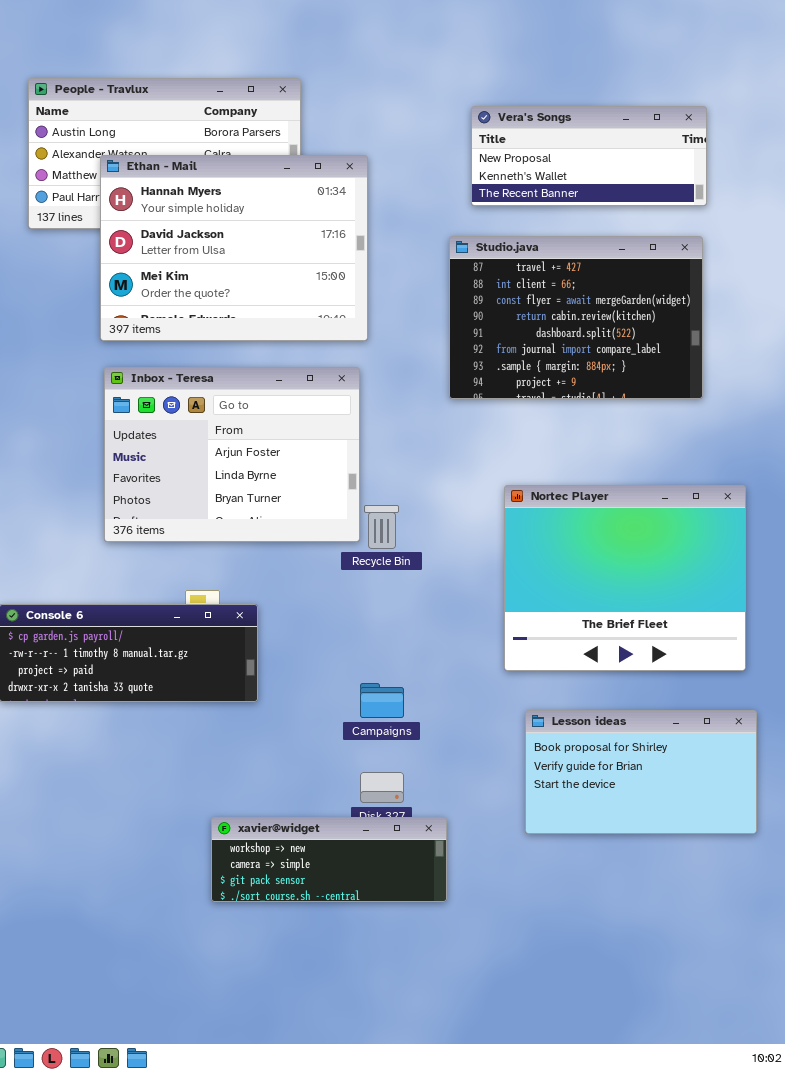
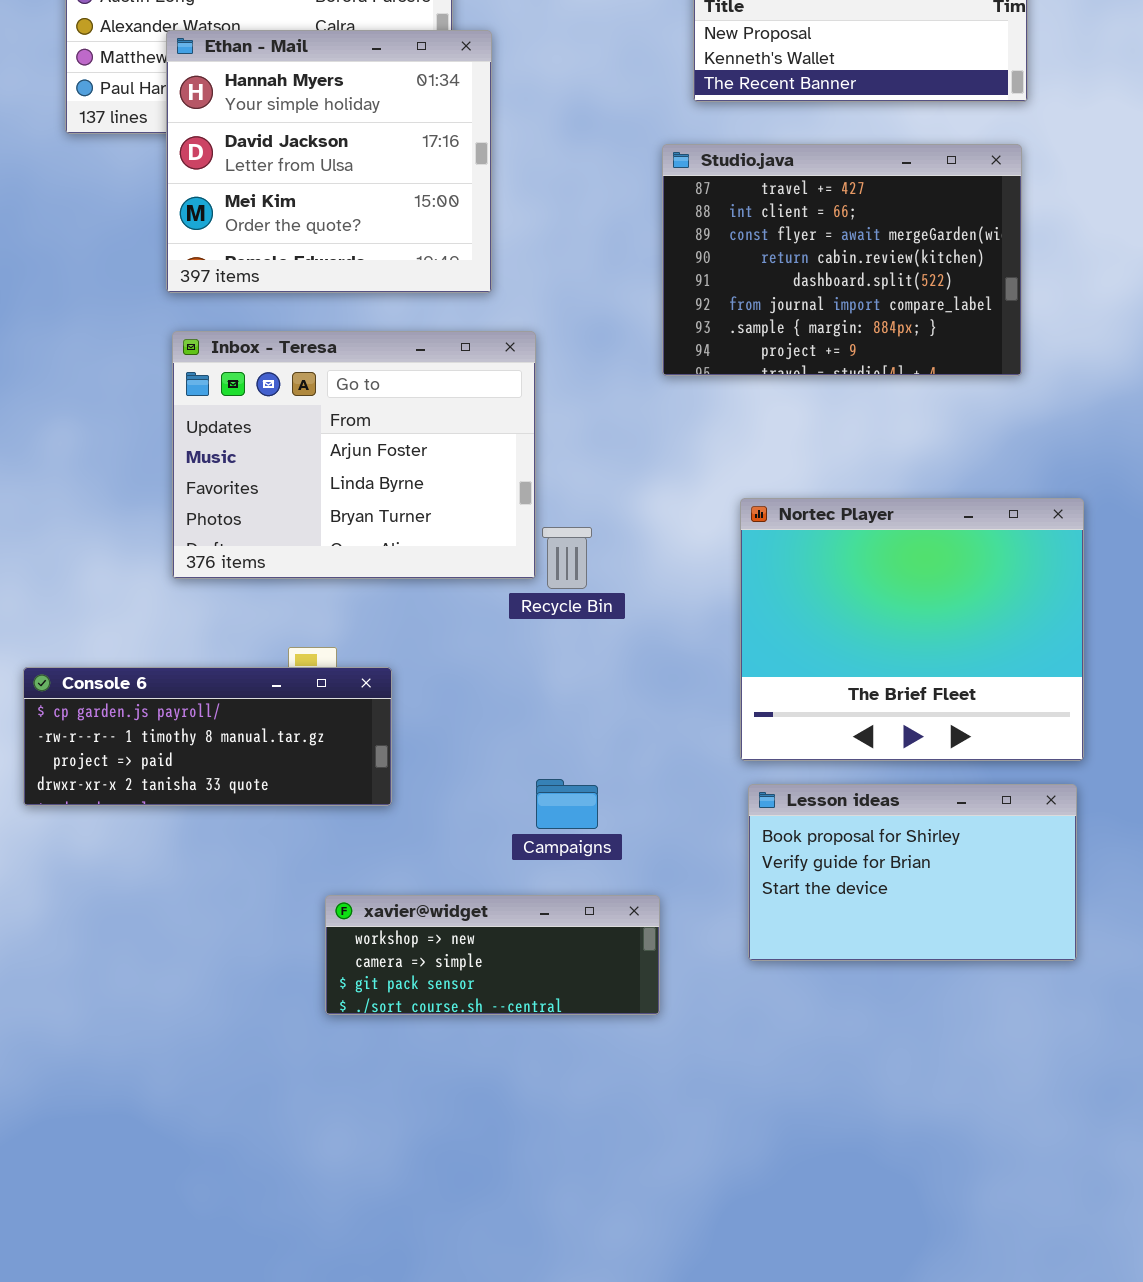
Ethan - Mail: [100,155,368,341] -> [166,30,492,293], resized
Lesson ideas: [525,710,757,834] -> [748,784,1077,961], moved
xavier@widget: [211,817,447,902] -> [325,895,660,1015], moved

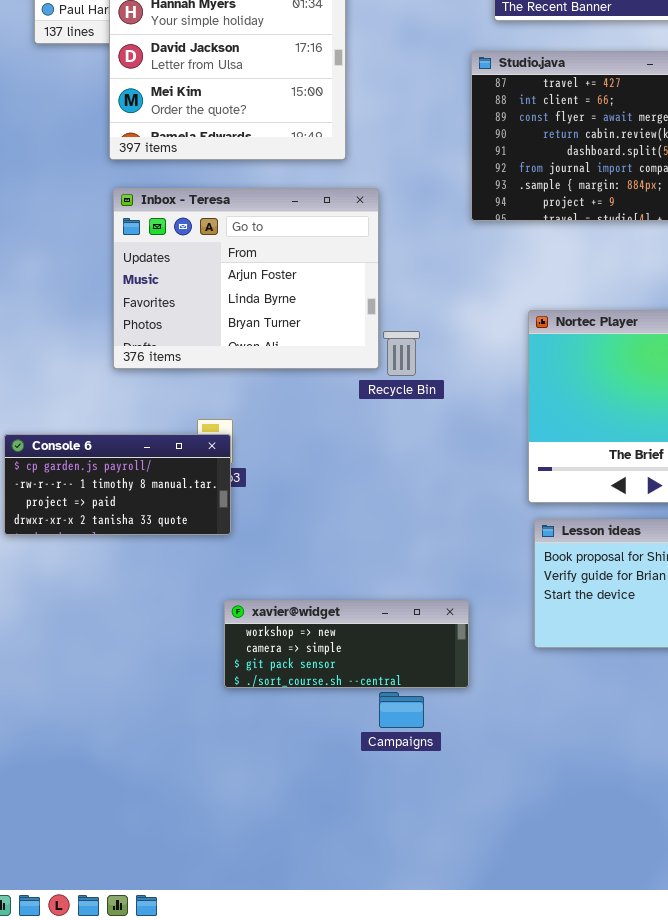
Console 6: [23,667,392,806] -> [4,434,231,535], resized
Campaigns: [536,779,598,829] -> [379,692,424,728], moved

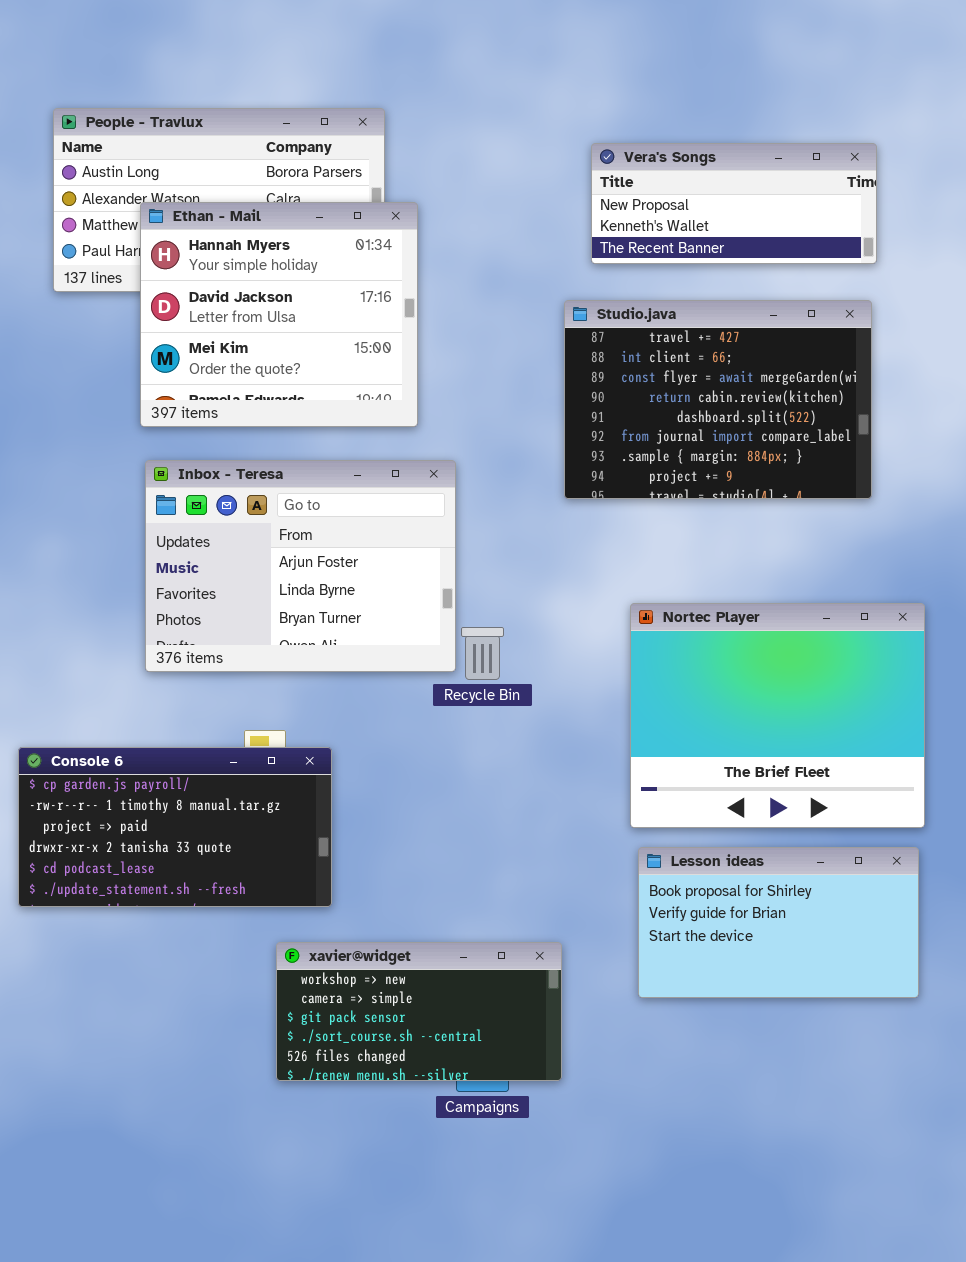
Console 6: [4,434,231,535] -> [18,747,332,907], resized
xavier@widget: [224,600,469,688] -> [276,942,562,1081], resized

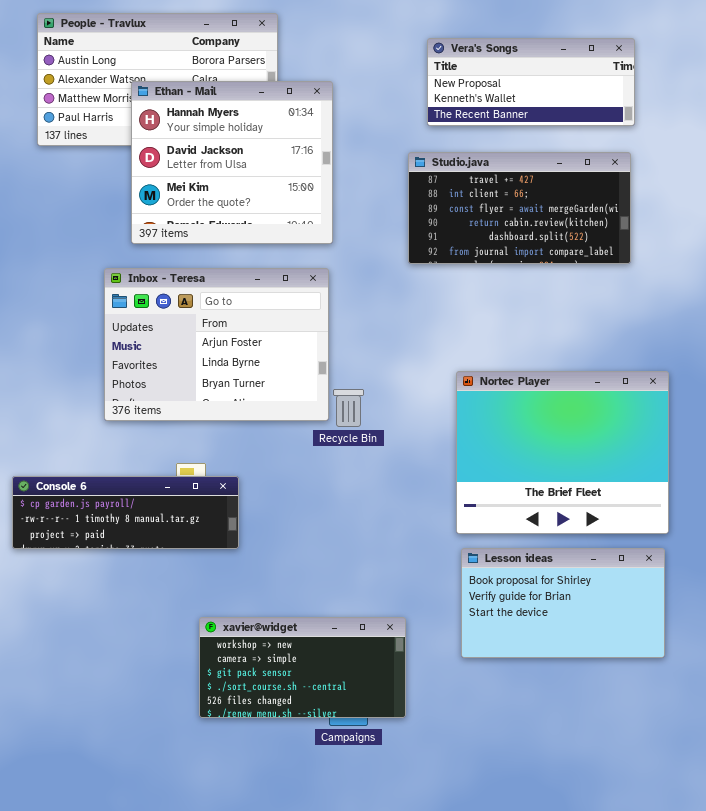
Ethan - Mail: [140,202,418,427] -> [131,81,333,244], moved
Studio.java: [564,300,872,499] -> [408,152,631,264], resized
Console 6: [18,747,332,907] -> [12,476,239,549], resized

